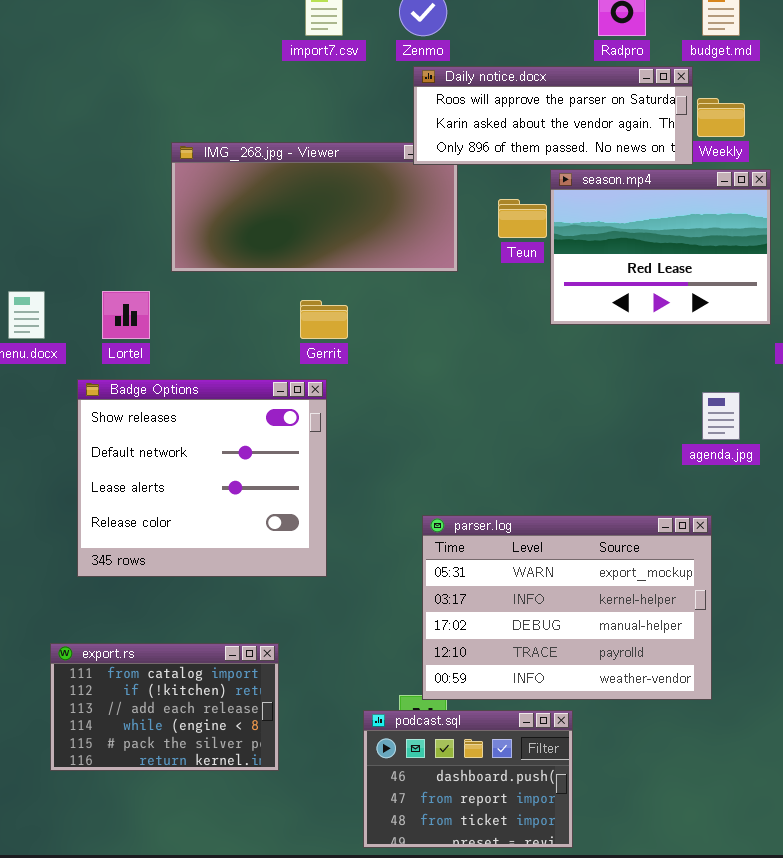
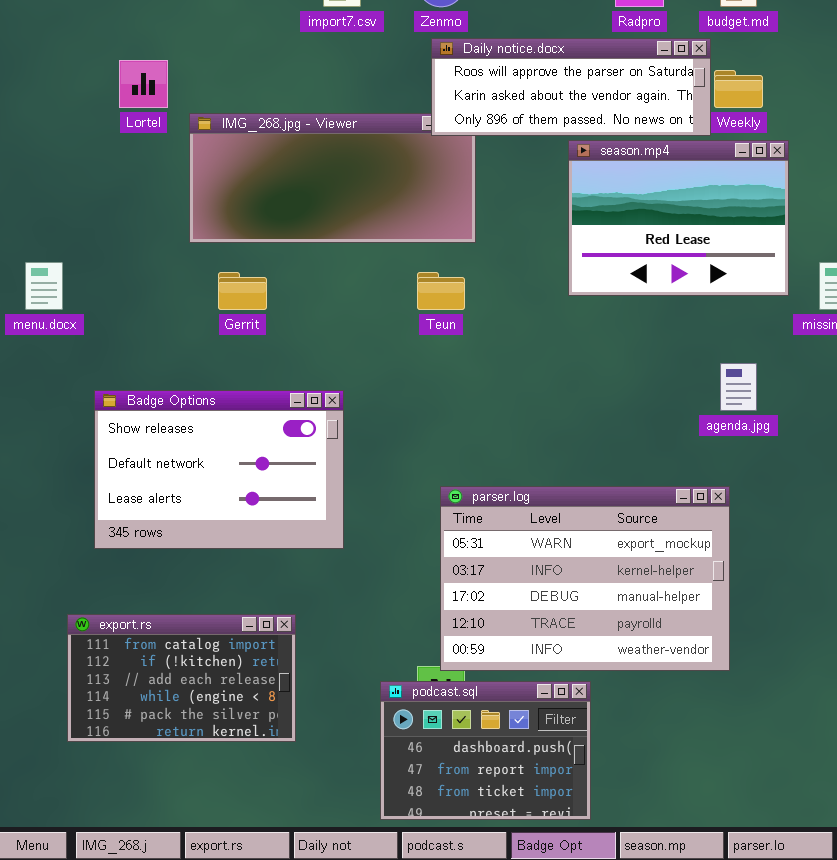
Teun: [498,199,547,238] -> [417,272,465,310], moved
Lortel: [102,291,150,339] -> [119,60,168,108], moved
Gerrit: [300,300,348,339] -> [218,272,267,310], moved
Badge Options: [77,379,327,577] -> [94,390,344,549], resized

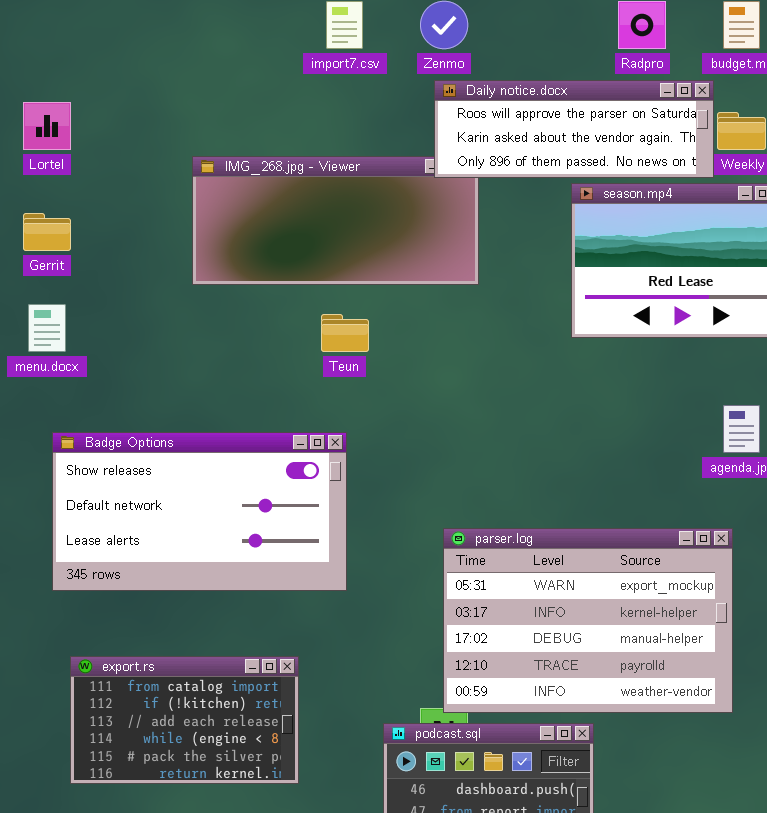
Lortel: [119,60,168,108] -> [23,102,71,150], moved
Gerrit: [218,272,267,310] -> [23,213,71,251], moved
Teun: [417,272,465,310] -> [321,314,369,352], moved
Badge Options: [94,390,344,549] -> [52,432,347,591], resized

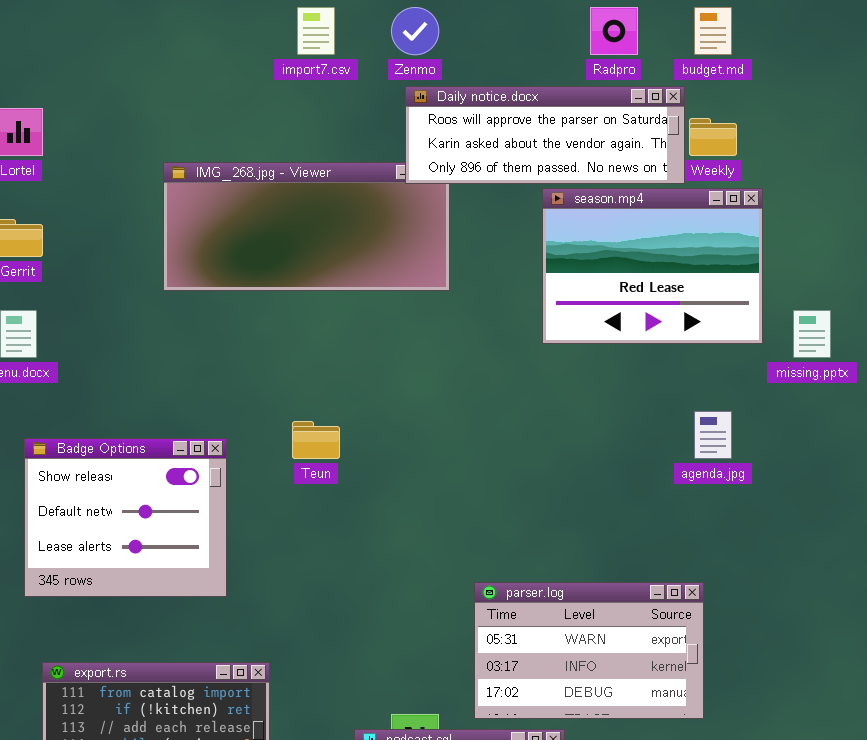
Teun: [321,314,369,352] -> [292,421,340,459], moved
Badge Options: [52,432,347,591] -> [24,438,227,597], resized
parser.log: [443,528,733,713] -> [474,582,704,719], resized

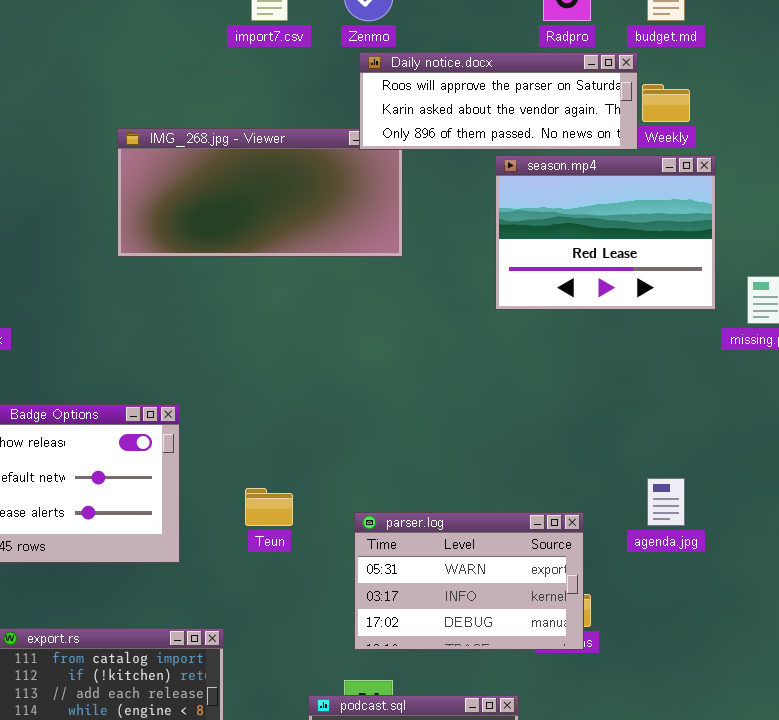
agenda.jpg: [694,411,732,459] -> [647,478,685,526], moved
Teun: [292,421,340,459] -> [245,488,293,526], moved
parser.log: [474,582,704,719] -> [354,512,584,650], moved

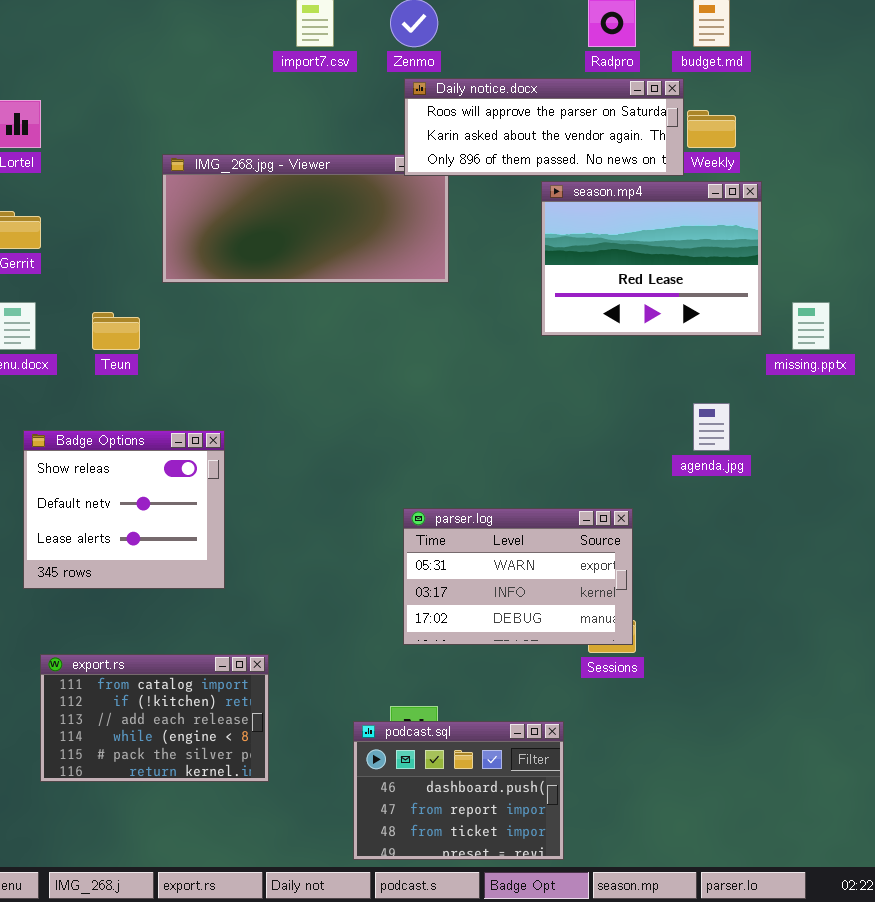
agenda.jpg: [647,478,685,526] -> [693,403,730,451], moved
Teun: [245,488,293,526] -> [92,312,140,350], moved
parser.log: [354,512,584,650] -> [403,508,633,645], moved

